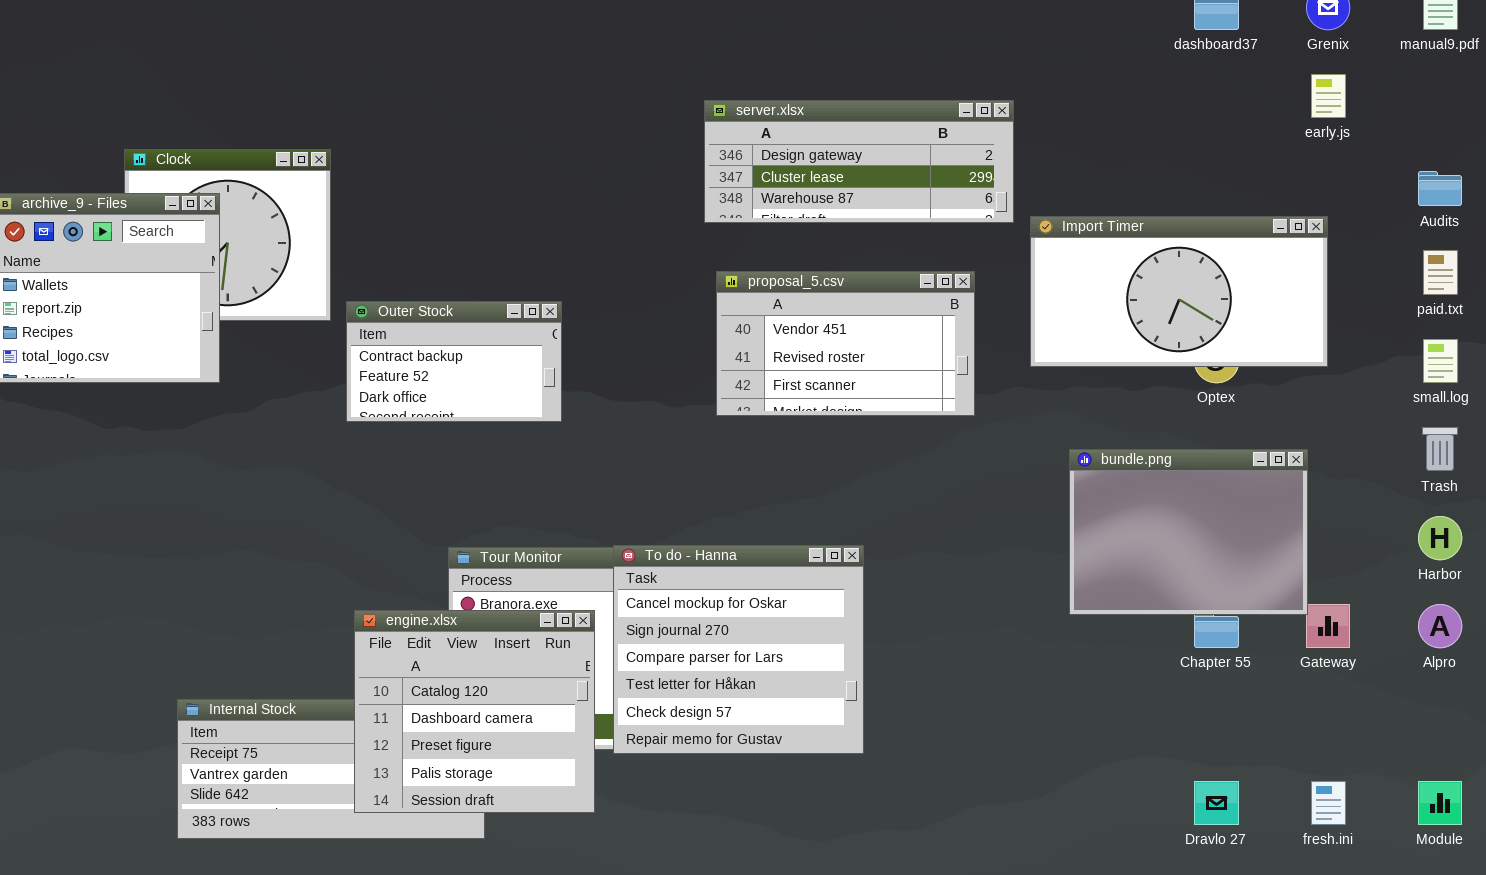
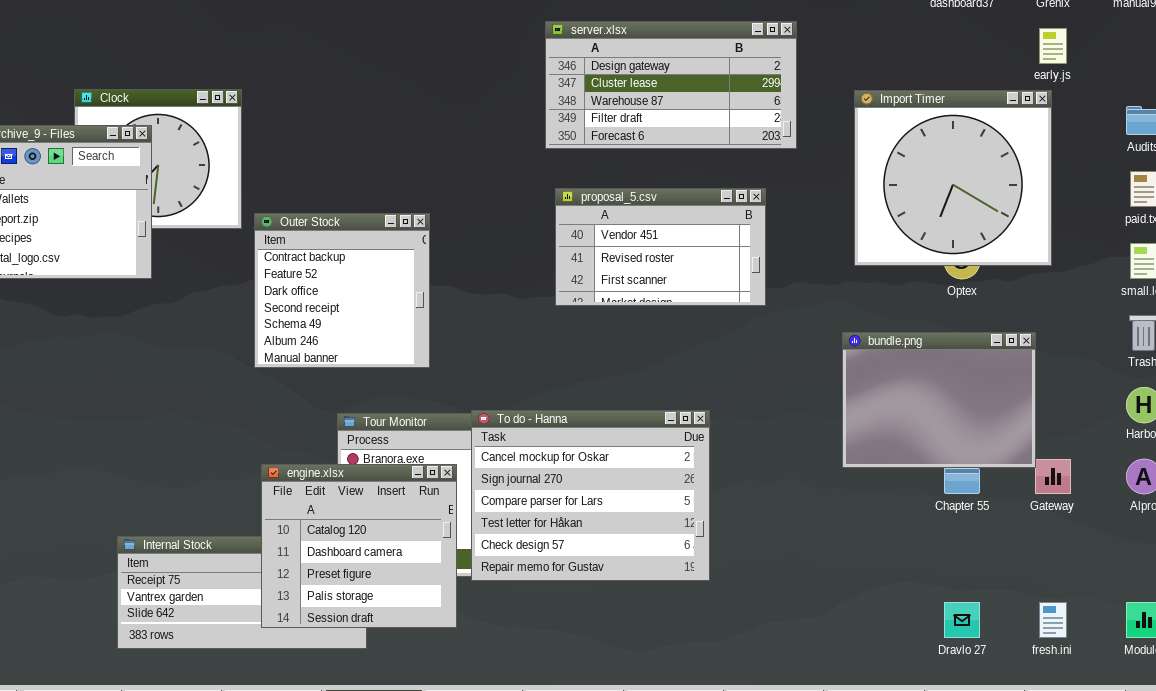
server.xlsx: [704,100,1014,223] -> [545,21,797,149], resized
Import Timer: [1030,216,1328,367] -> [854,90,1052,266], resized
Outer Stock: [346,301,562,422] -> [254,213,430,368], resized
To do - Hanna: [613,545,864,754] -> [471,410,710,581], resized

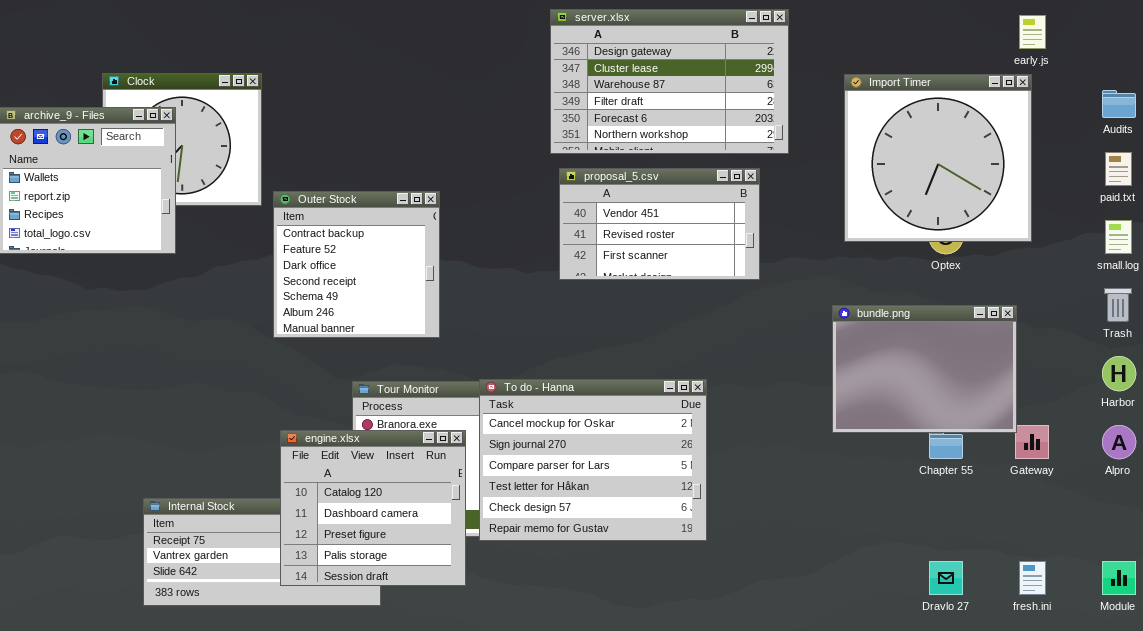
server.xlsx: [545,21,797,149] -> [550,9,789,154], resized

